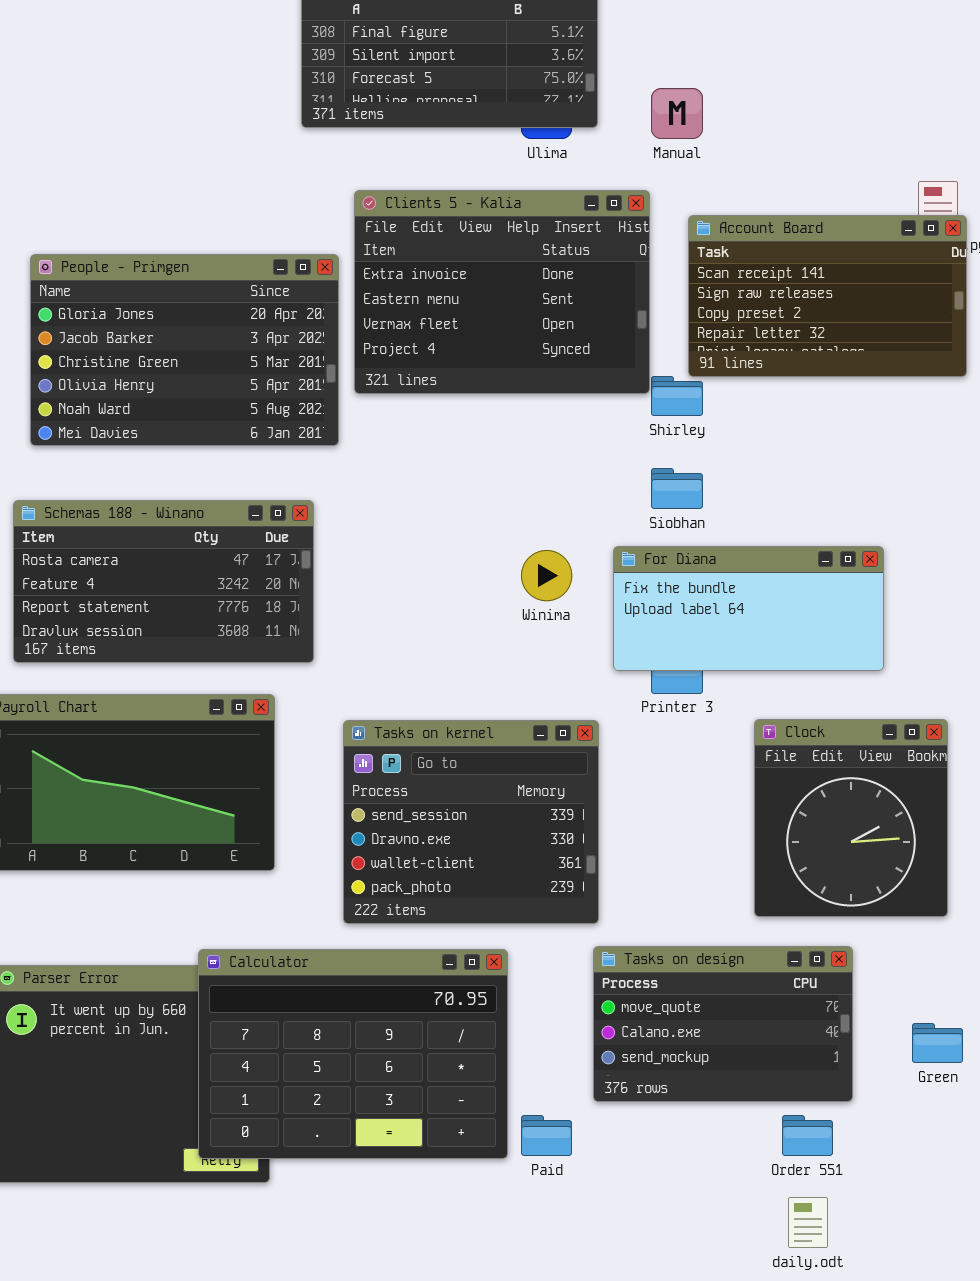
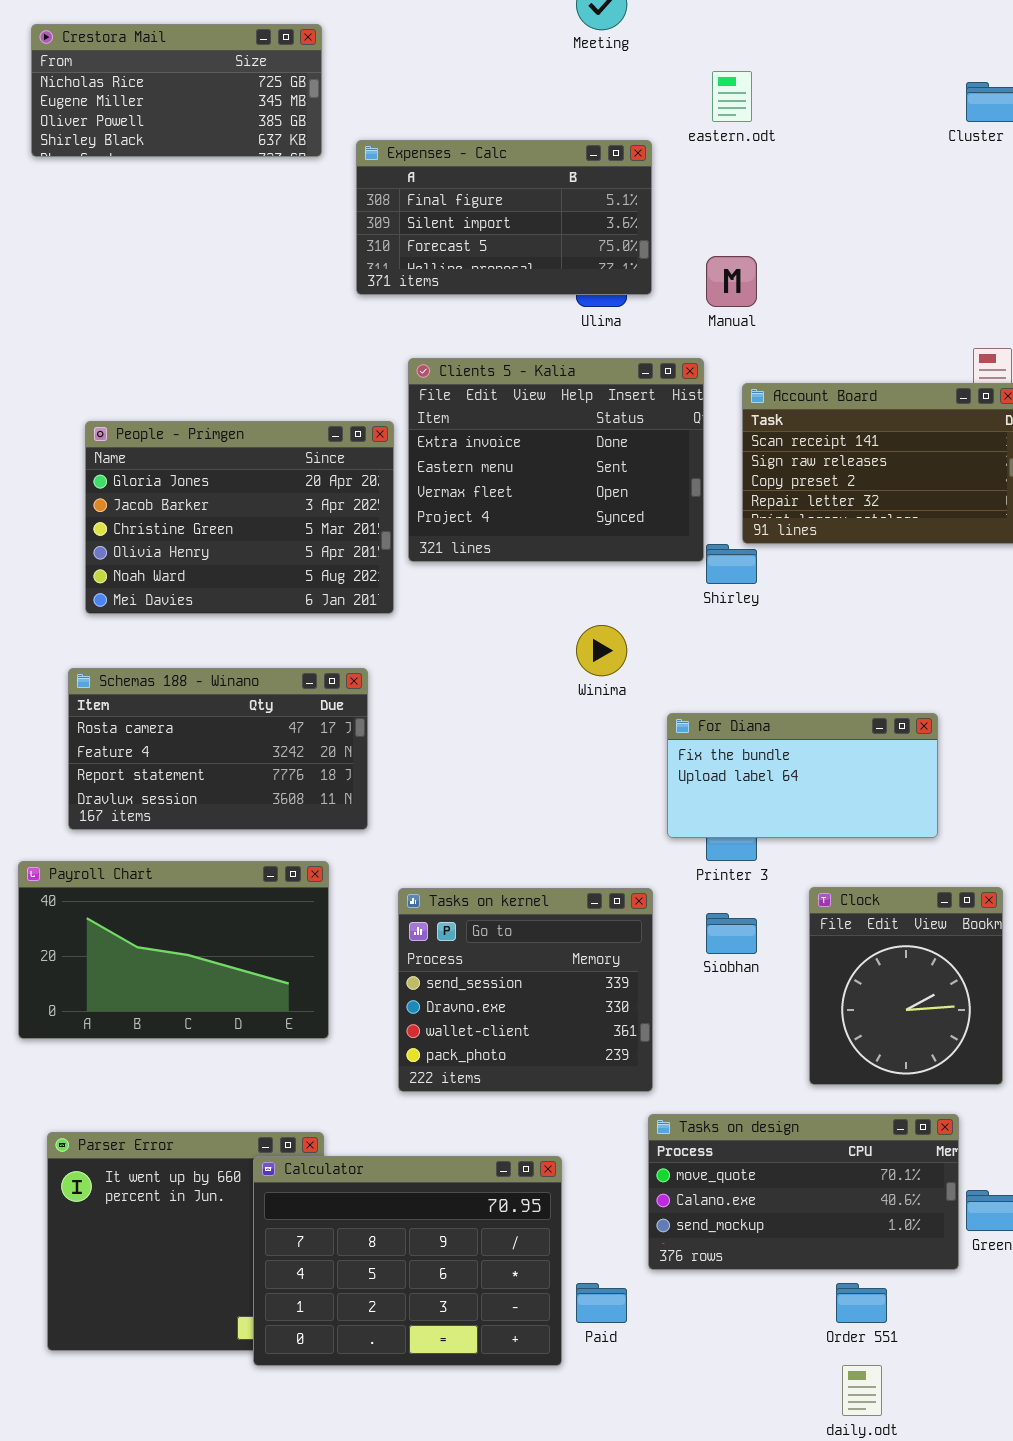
Siobhan: [651,468,703,509] -> [706,913,757,954], moved
Winima: [521,550,572,601] -> [576,625,627,676], moved
Tasks on design: [593,946,853,1102] -> [648,1114,959,1270], resized
Calculator: [198,949,508,1159] -> [253,1156,562,1366], moved

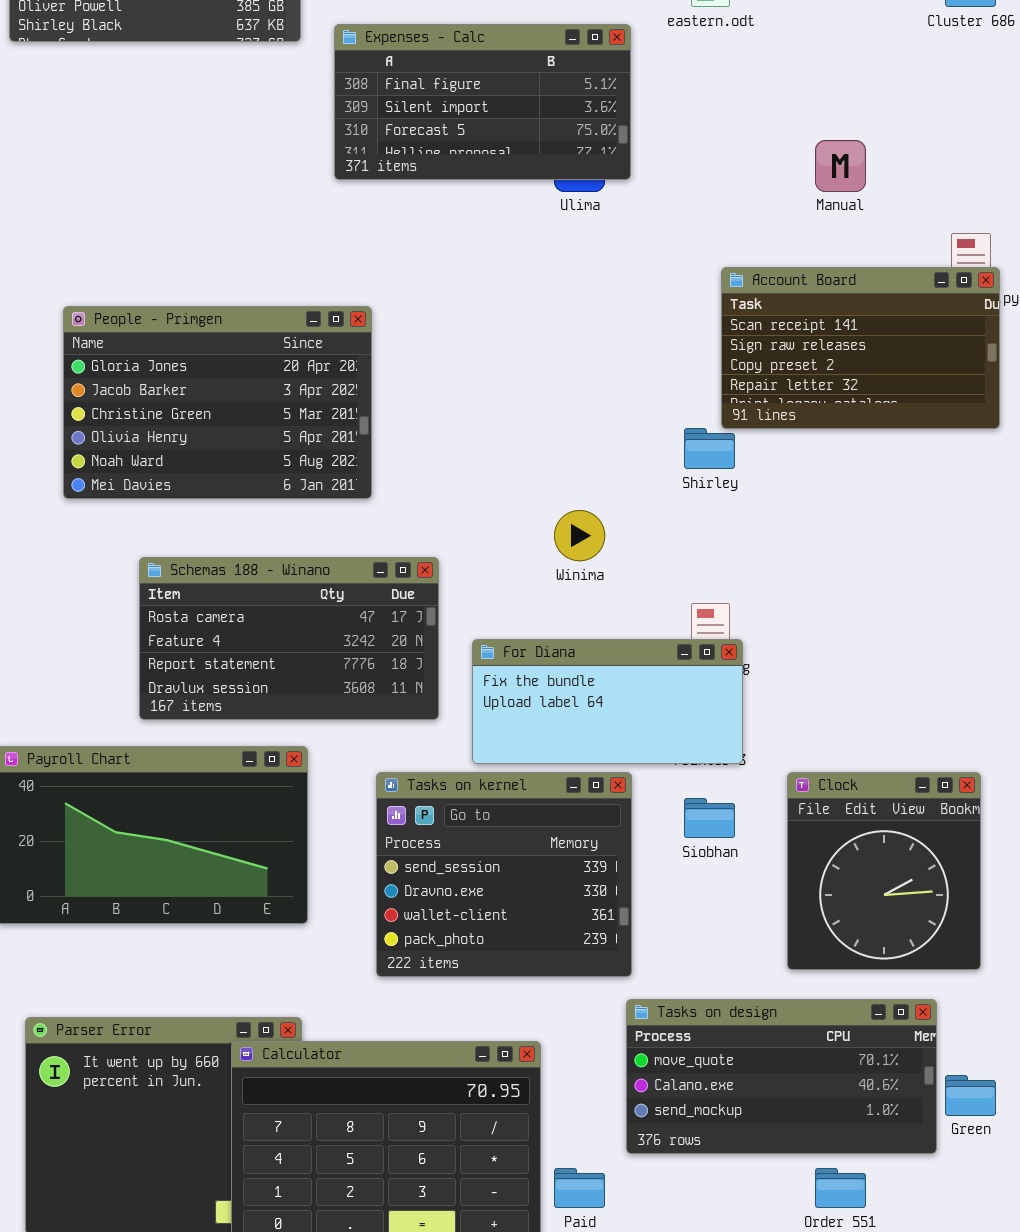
Manual: [706,256,757,307] -> [815,140,866,192], moved
Clients 5 - Kalia: [408,358,704,562] -> none, closed
Schemas 188 - Winano: [68,668,368,830] -> [139,557,439,720], moved
For Diana: [667,713,938,838] -> [472,639,743,764], moved

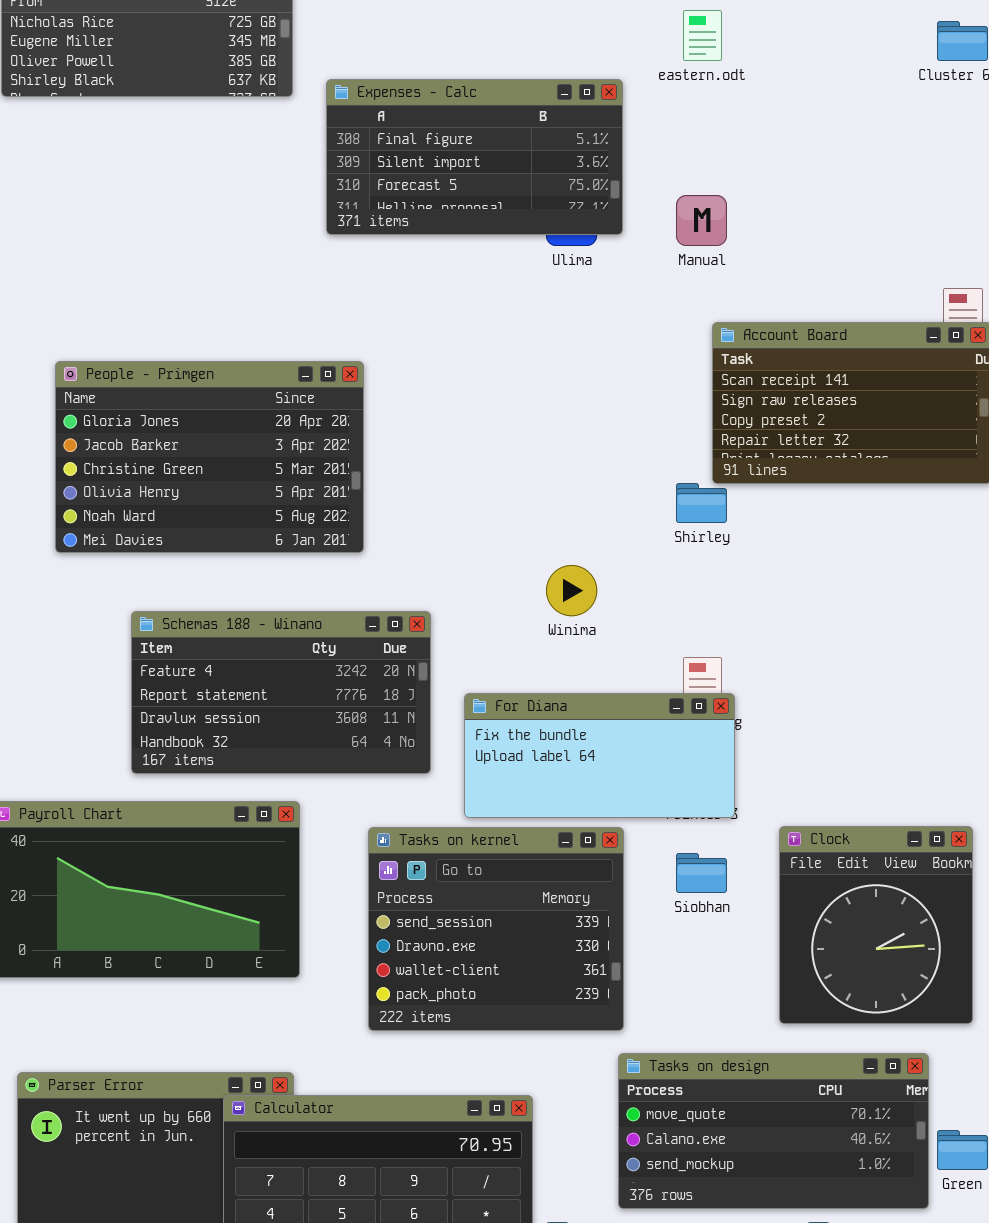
Manual: [815,140,866,192] -> [676,195,727,246], moved
Schemas 188 - Winano: [139,557,439,720] -> [131,611,431,774], scrolled down 1 row

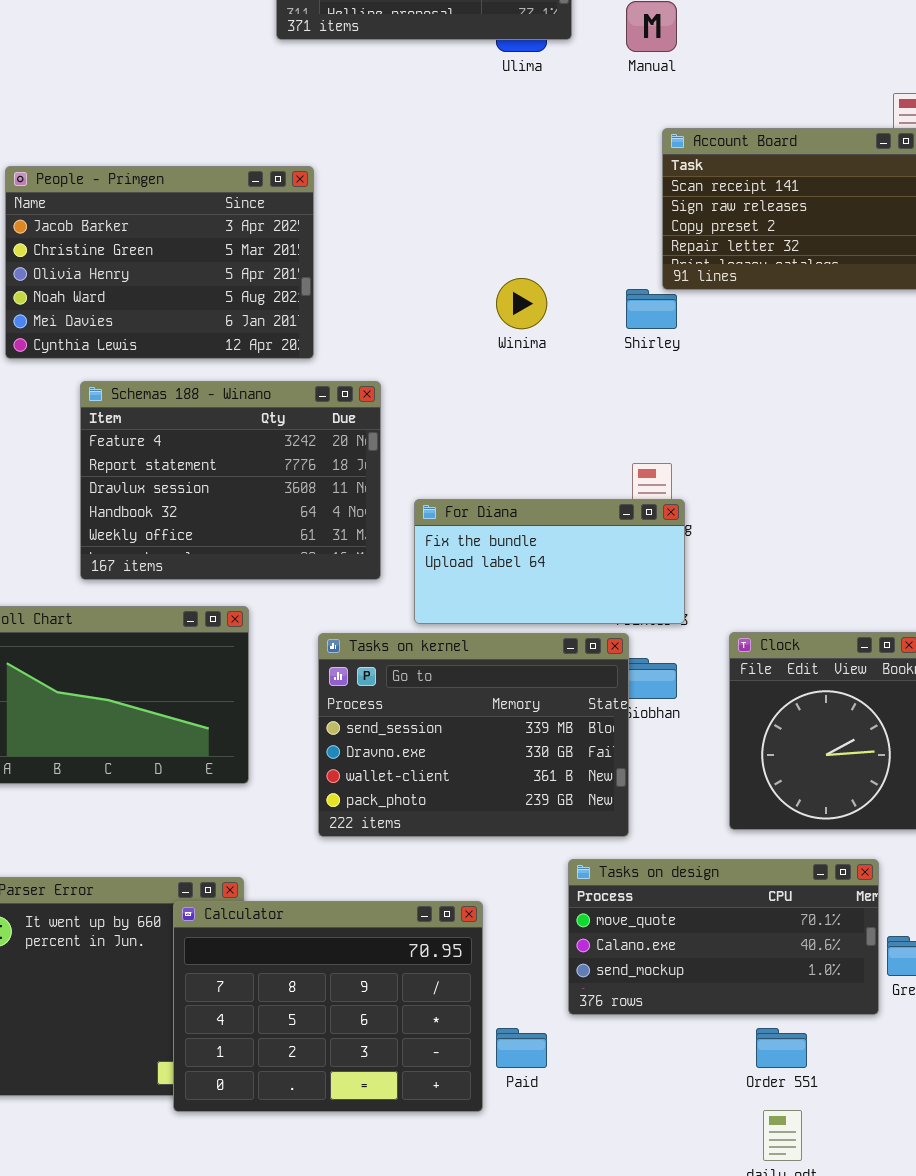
People - Primgen: [55,361,364,553] -> [5,166,314,359], scrolled down 1 row
Winima: [546,565,597,616] -> [496,278,547,329], moved
Schemas 188 - Winano: [131,611,431,774] -> [80,381,381,580], resized
Tasks on kernel: [368,827,624,1031] -> [318,633,629,837], resized

